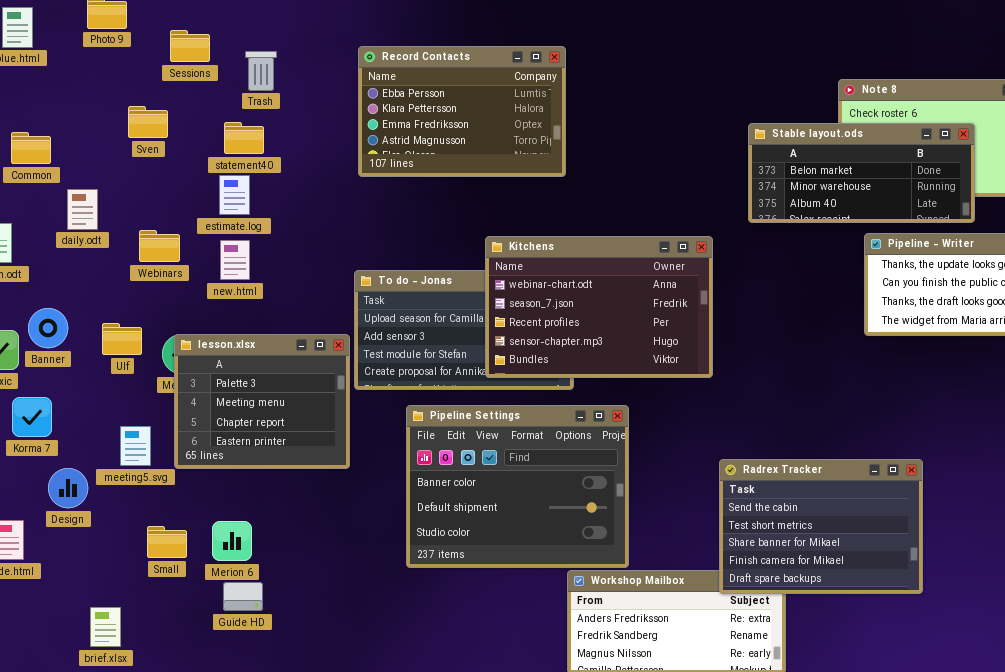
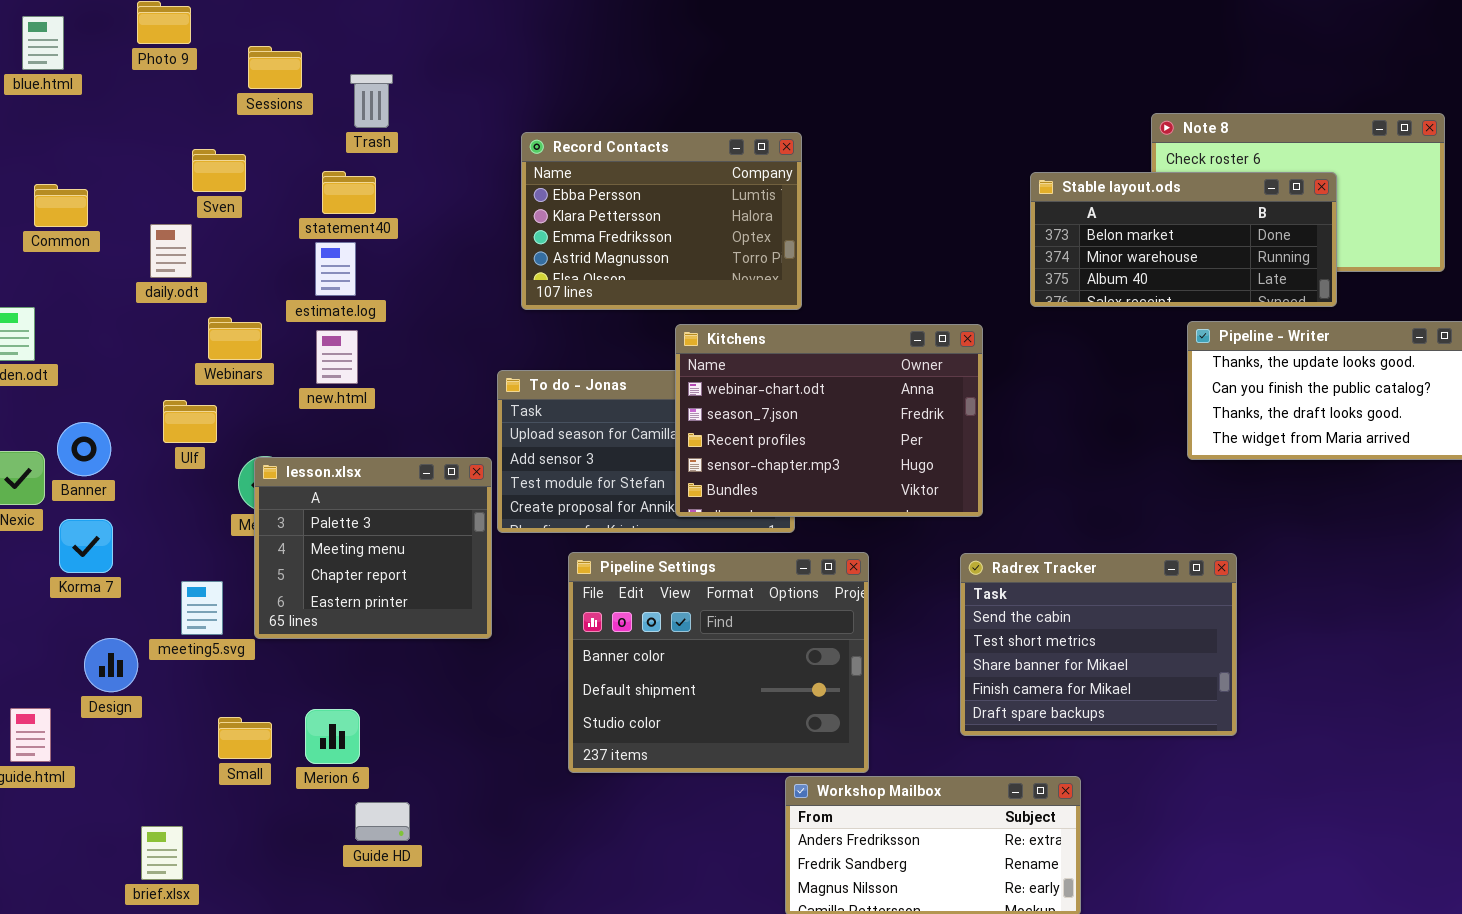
Record Contacts: [358,46,566,177] -> [521,132,802,310], moved
daily.odt: [67,189,98,230] -> [150,224,192,278], moved
Ulf: [102,323,142,355] -> [163,400,217,443], moved
Korma 7: [12,397,52,437] -> [59,519,113,573], moved
Radrex Tracker: [719,459,923,594] -> [960,553,1237,736], moved
Guide HD: [223,582,263,611] -> [355,802,410,841], moved

